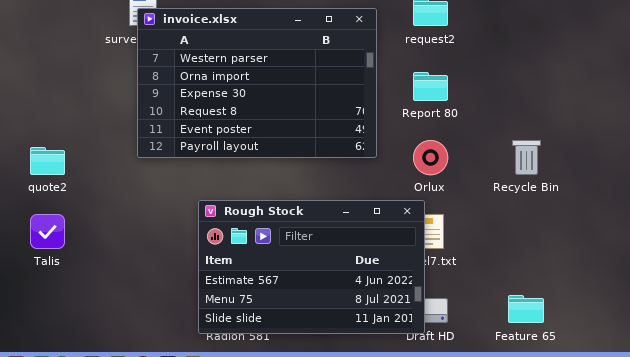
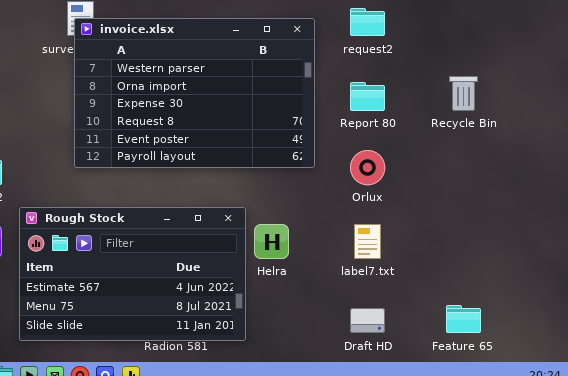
Recycle Bin: [512,140,541,175] -> [449,76,478,111], moved
Rough Stock: [198,200,425,334] -> [19,207,246,341], moved

